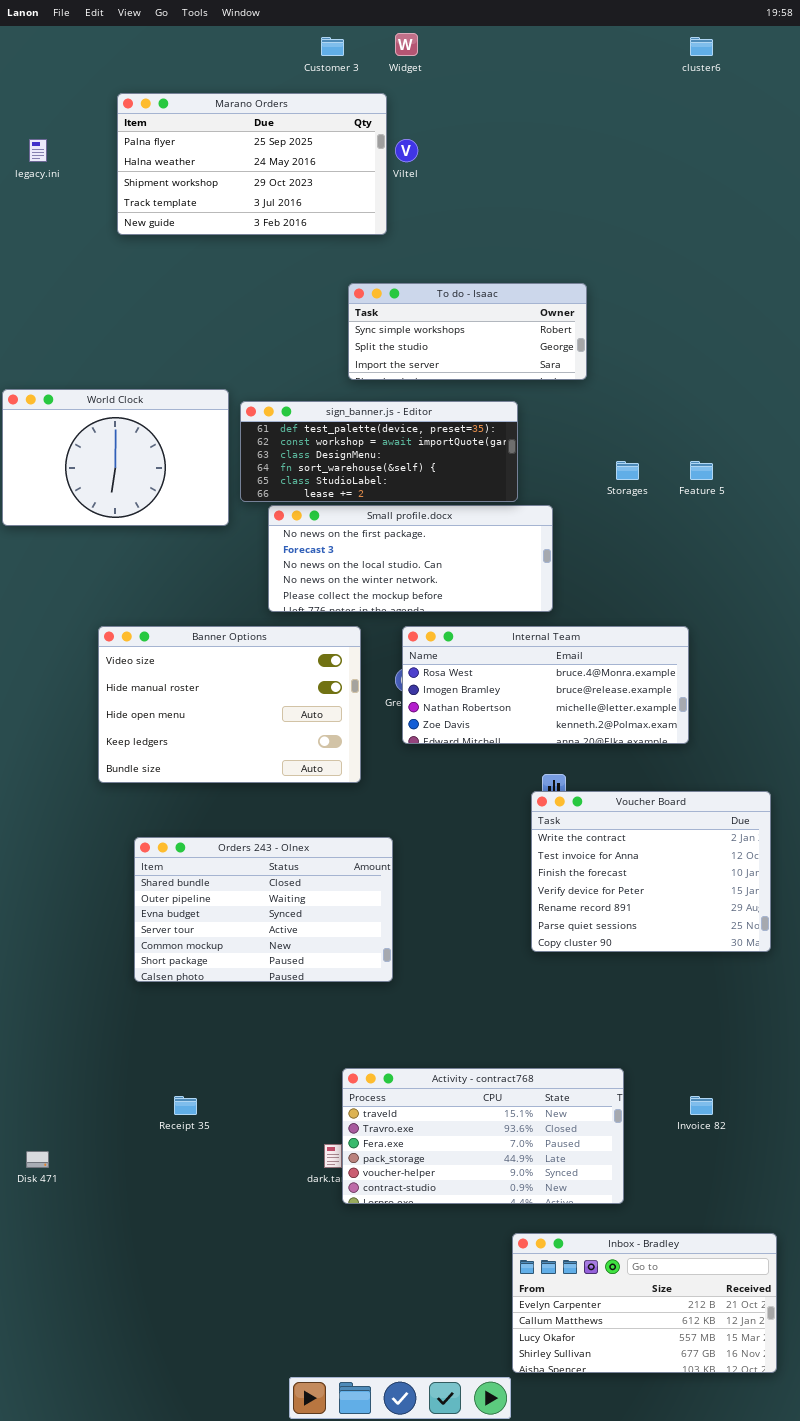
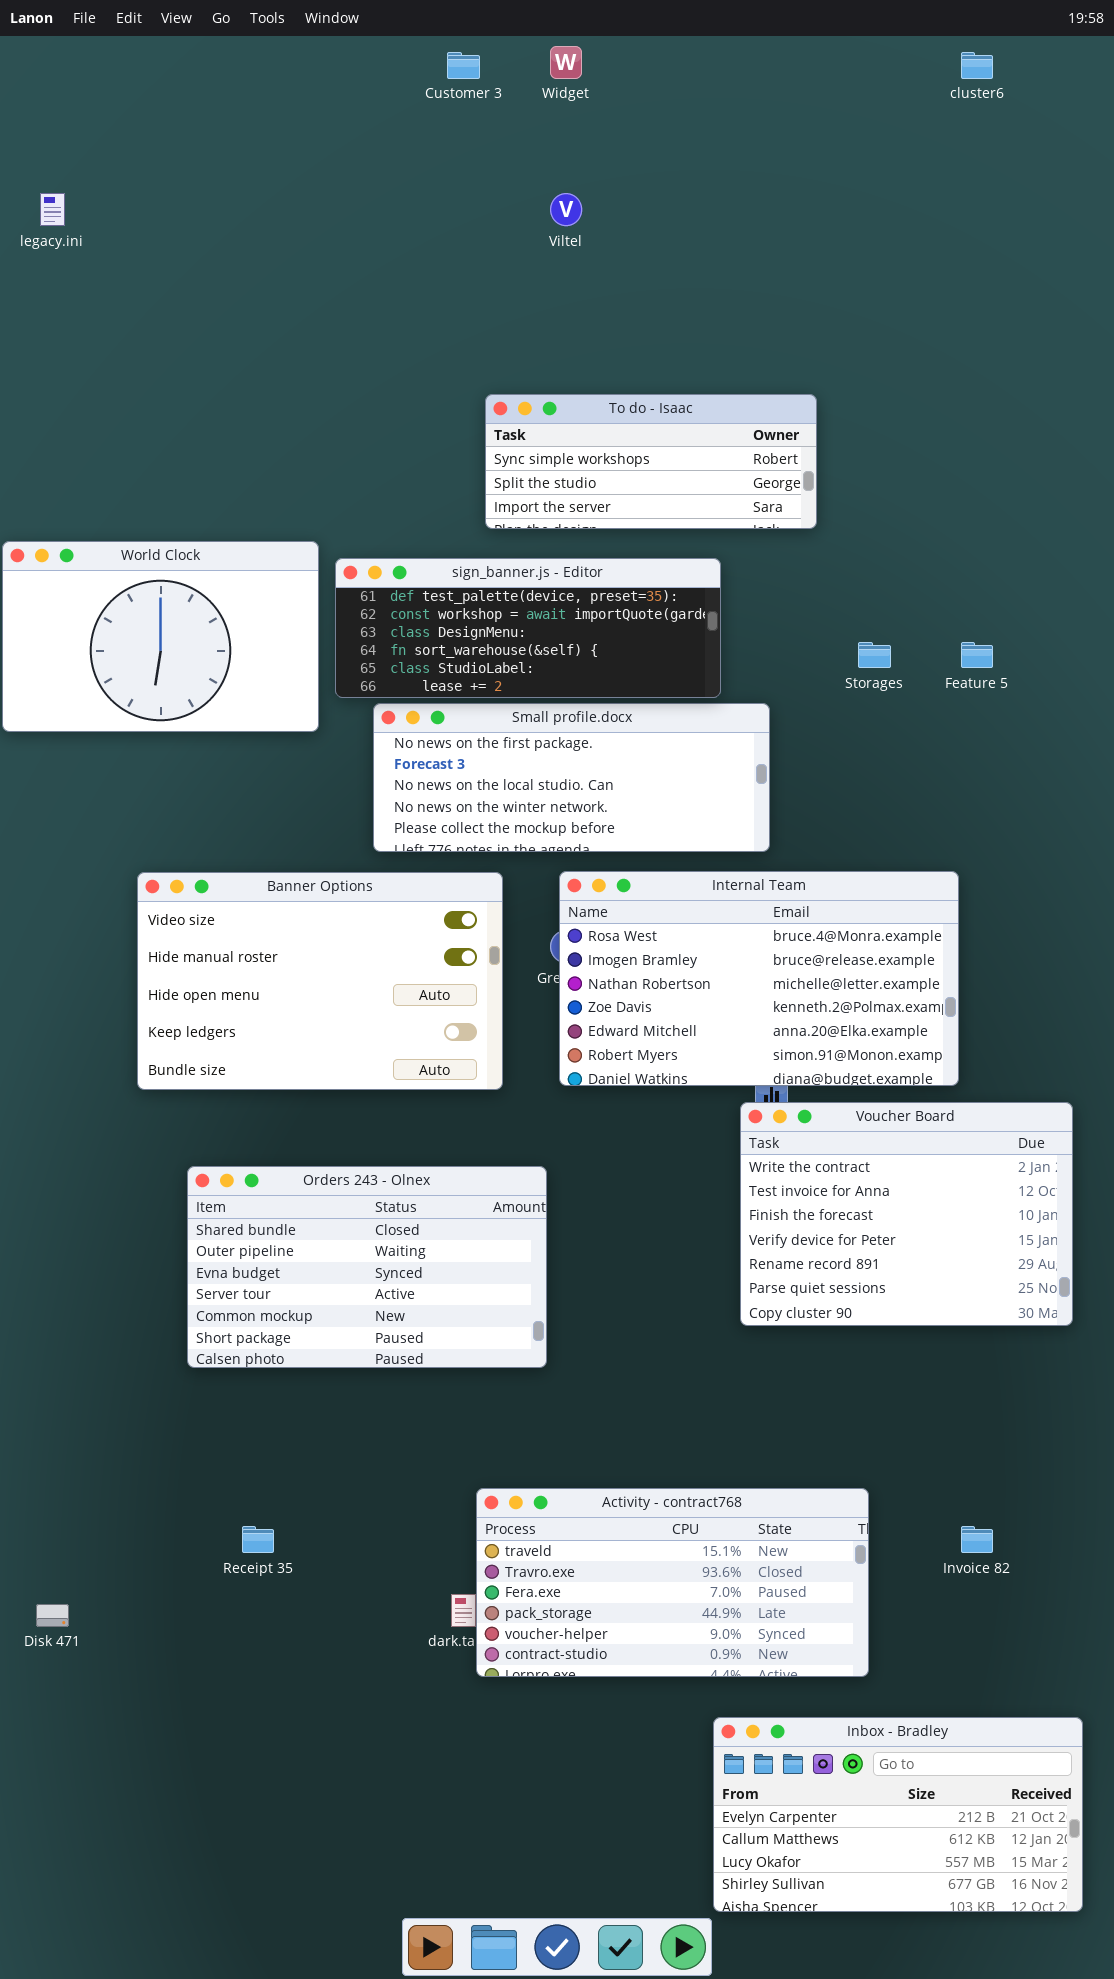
Marano Orders: [117,93,387,235] -> none, closed
Internal Team: [402,626,689,744] -> [559,871,959,1086], resized

